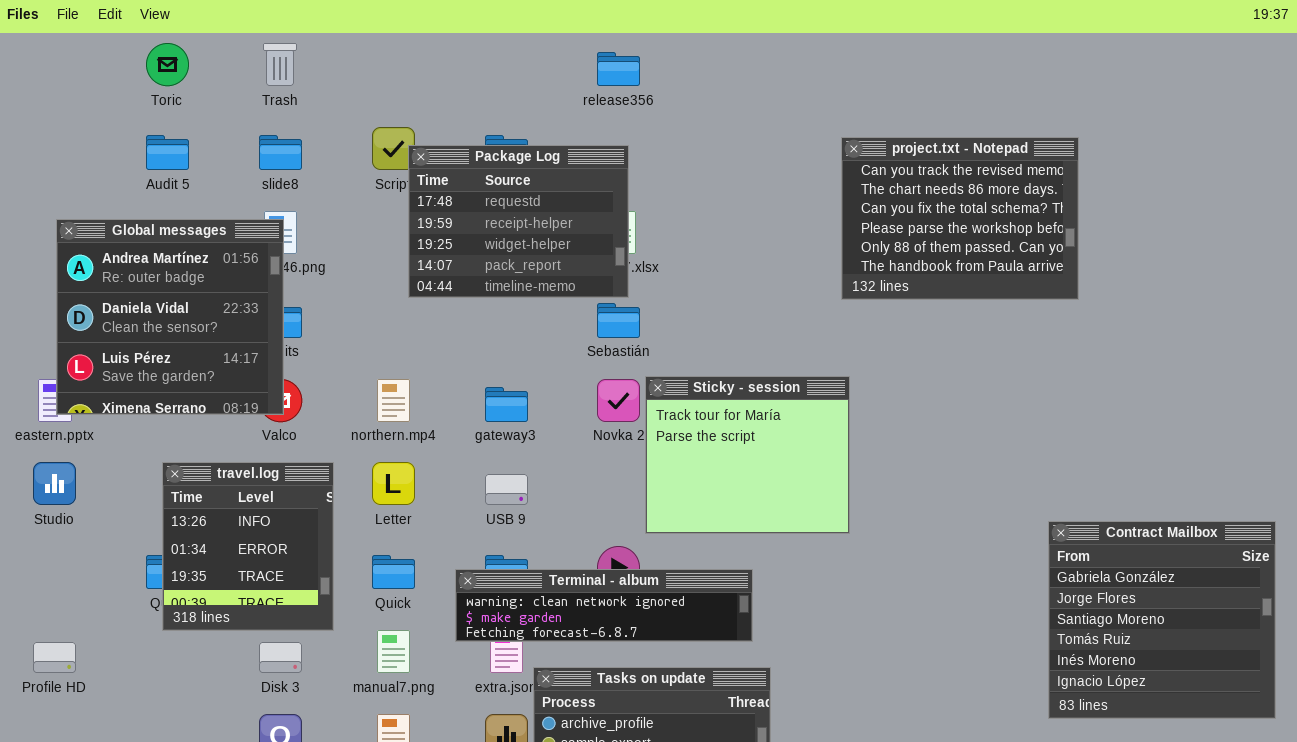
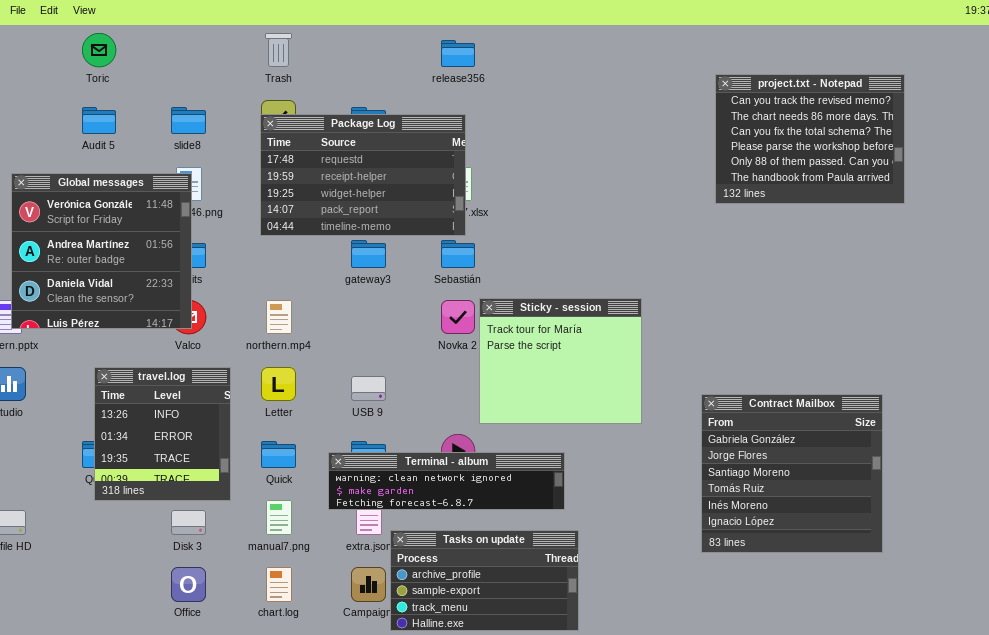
Trash: [263,43,297,86] -> [265,33,292,67], moved
project.txt - Notepad: [841,137,1079,300] -> [715,74,905,204], moved
Package Log: [408,145,629,298] -> [260,114,466,236], resized
Global messages: [56,219,284,415] -> [11,173,192,329], scrolled up 1 row
gateway3: [485,387,528,422] -> [351,240,386,268], moved
Contract Mailbox: [1048,521,1276,719] -> [701,394,883,553], moved

